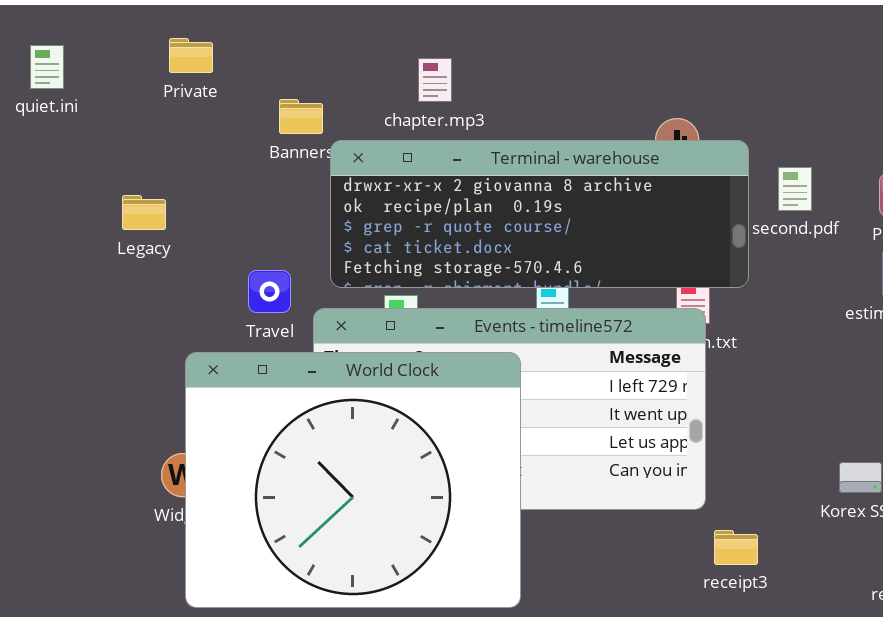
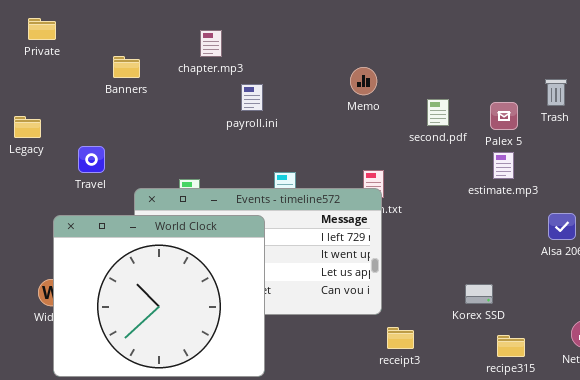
Private: [169,38,213,73] -> [28,18,56,40], moved
Terminal - warehouse: [330,140,749,288] -> none, closed
Travel: [248,270,291,313] -> [78,146,105,173], moved

